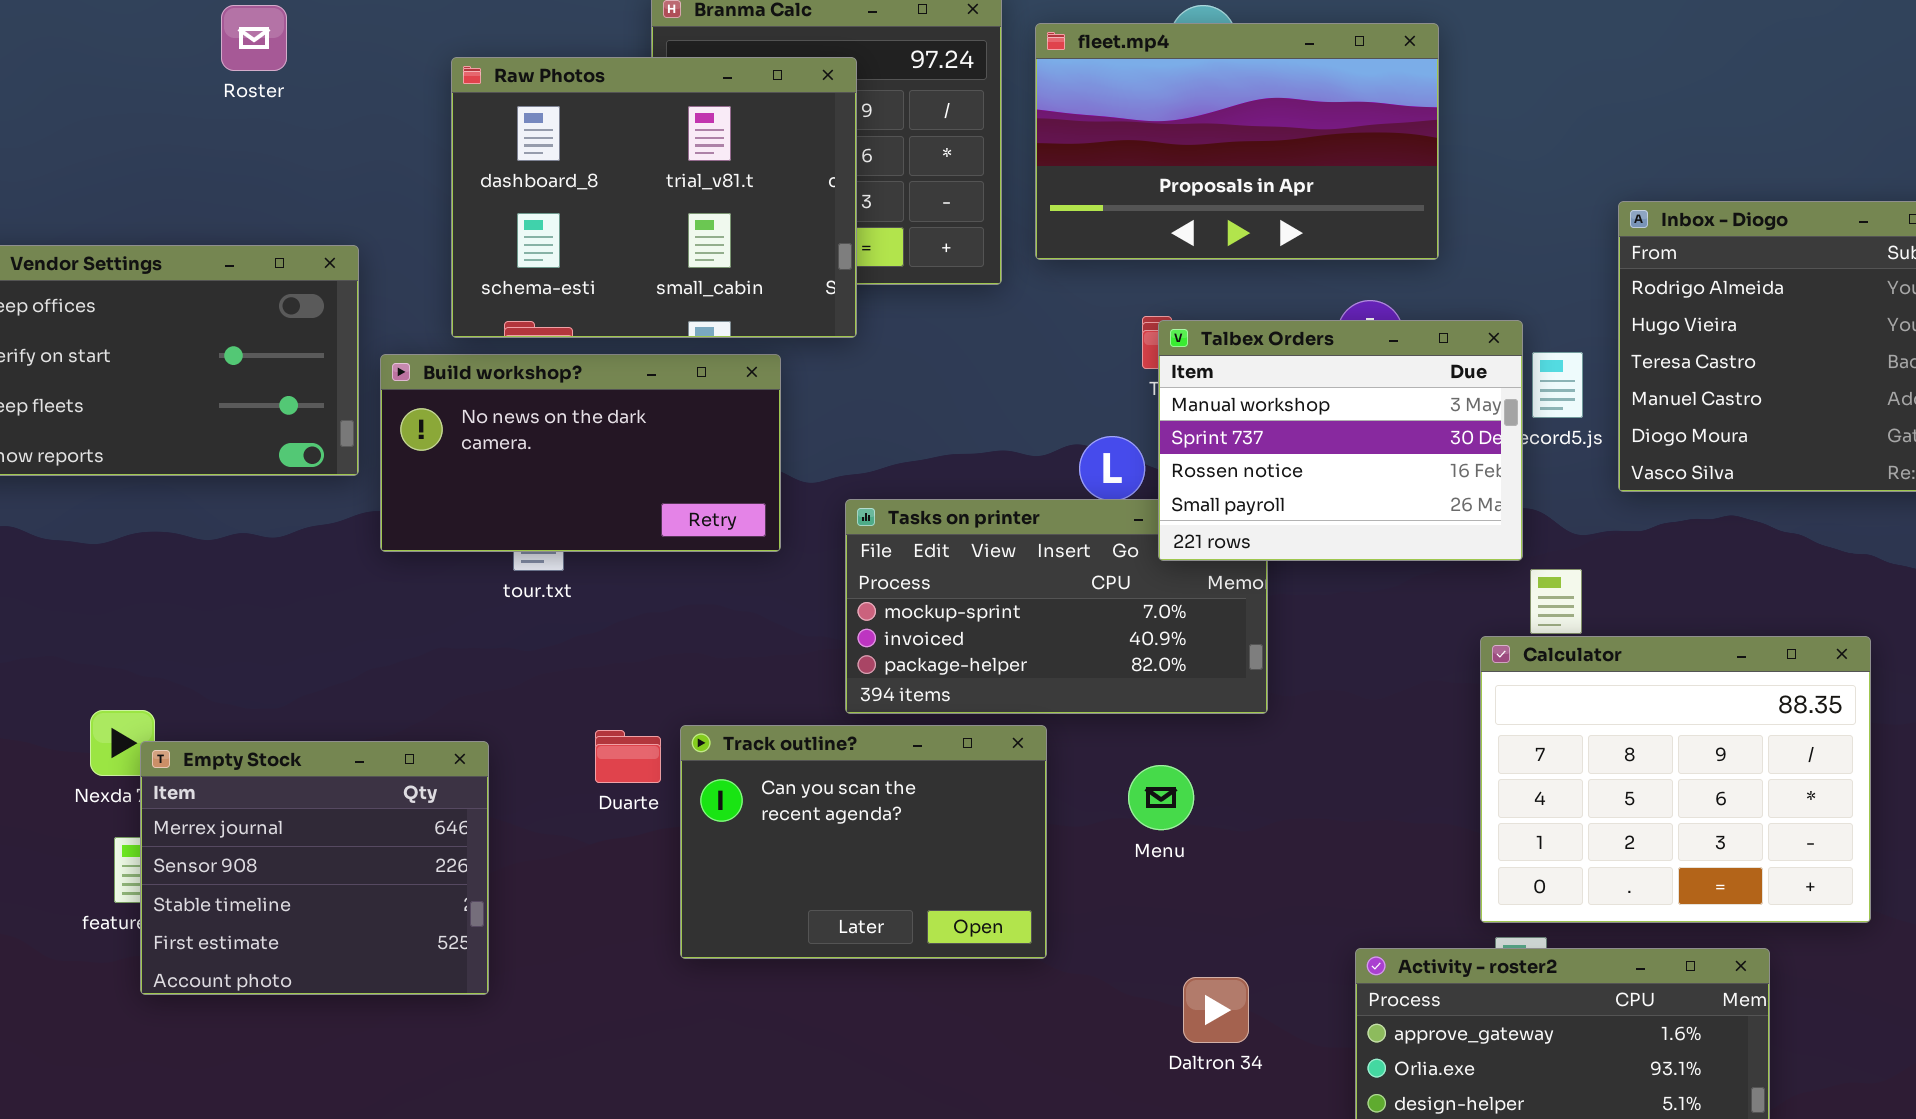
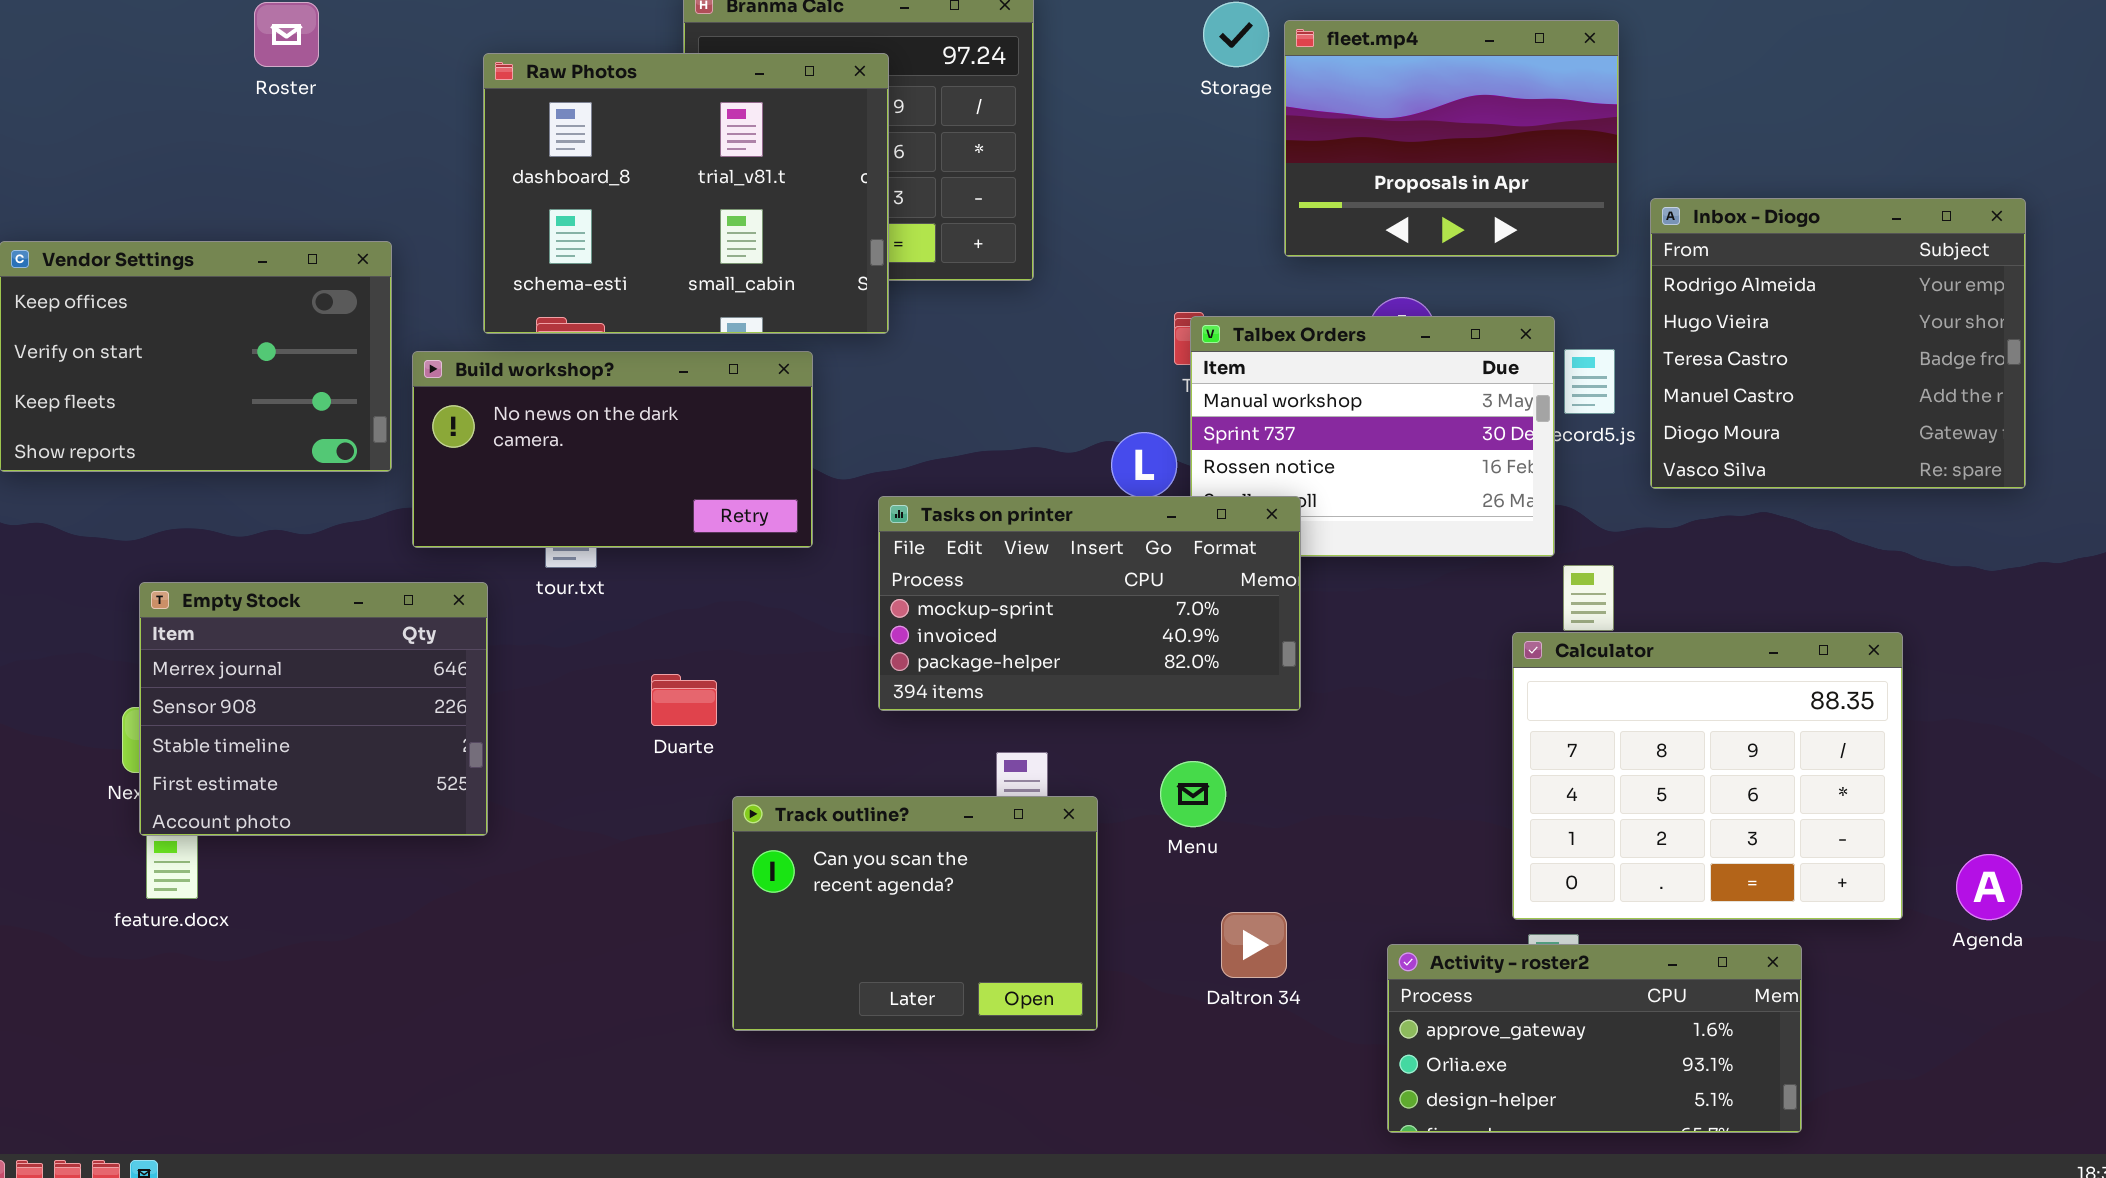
fleet.mp4: [1035,23,1439,260] -> [1284,20,1619,257], moved, resized
Tasks on printer: [845,499,1268,714] -> [878,496,1301,711], raised
Track outline?: [680,725,1047,959] -> [732,796,1098,1031], moved
Duarte: [595,730,661,783] -> [651,674,717,726], moved
Empty Stock: [140,741,489,995] -> [139,582,488,836], moved
Daltron 34: [1183,977,1249,1043] -> [1221,912,1287,978], moved

